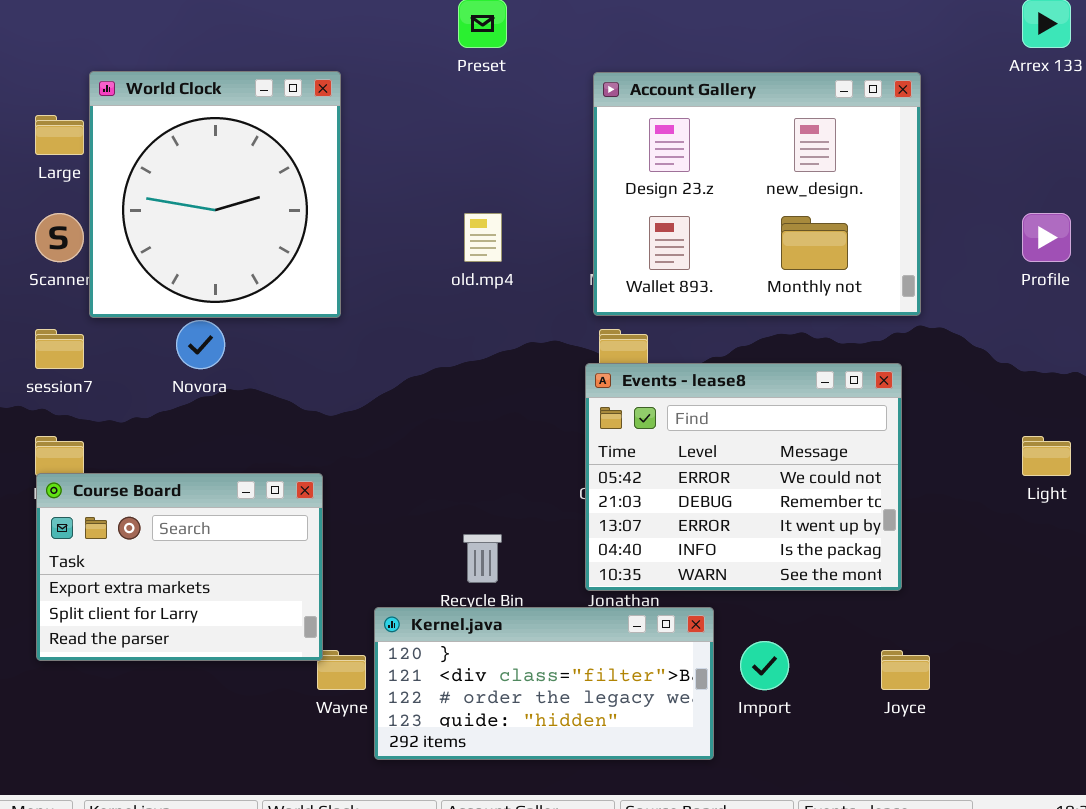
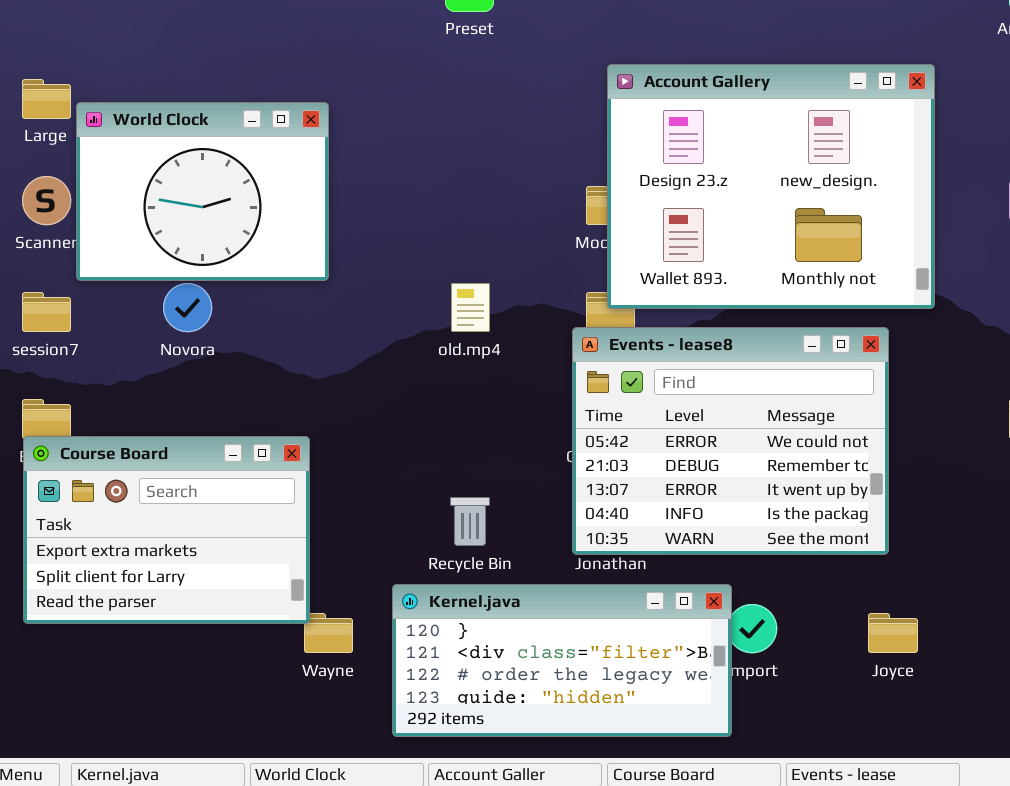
World Clock: [89,71,341,318] -> [76,102,329,281], resized
Account Gallery: [593,72,921,316] -> [607,64,935,309], moved
old.mp4: [464,213,502,262] -> [451,283,490,332], moved
Kernel.java: [374,607,714,760] -> [392,584,732,737], moved

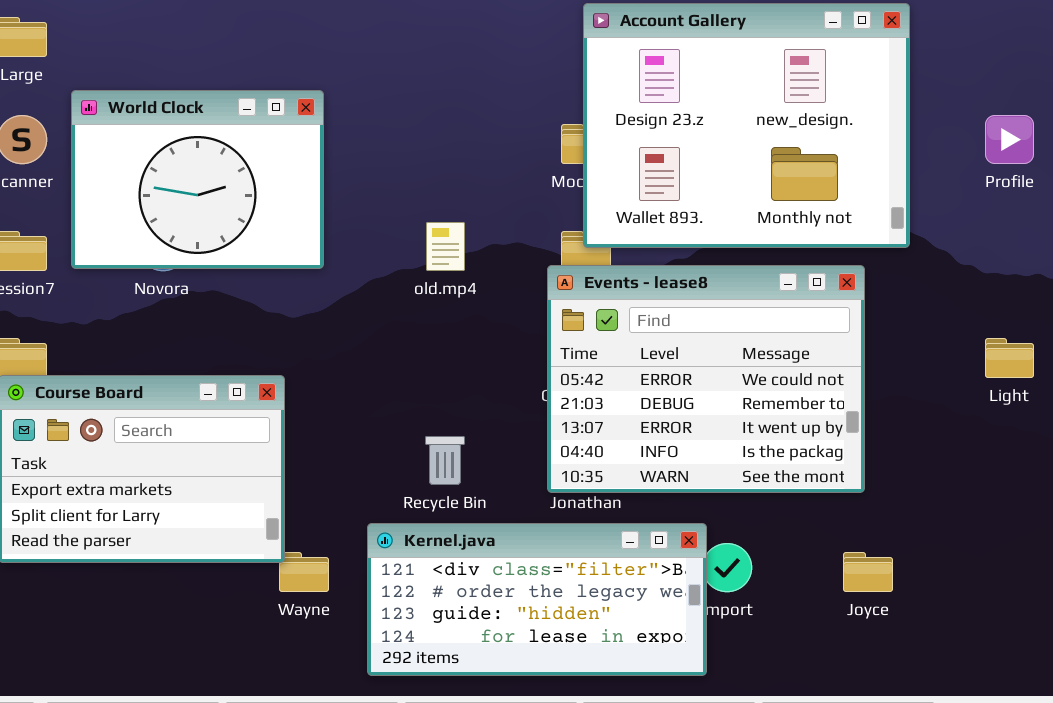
World Clock: [76,102,329,281] -> [71,90,324,269], moved
Kernel.java: [392,584,732,737] -> [367,523,707,676], scrolled down 1 row

